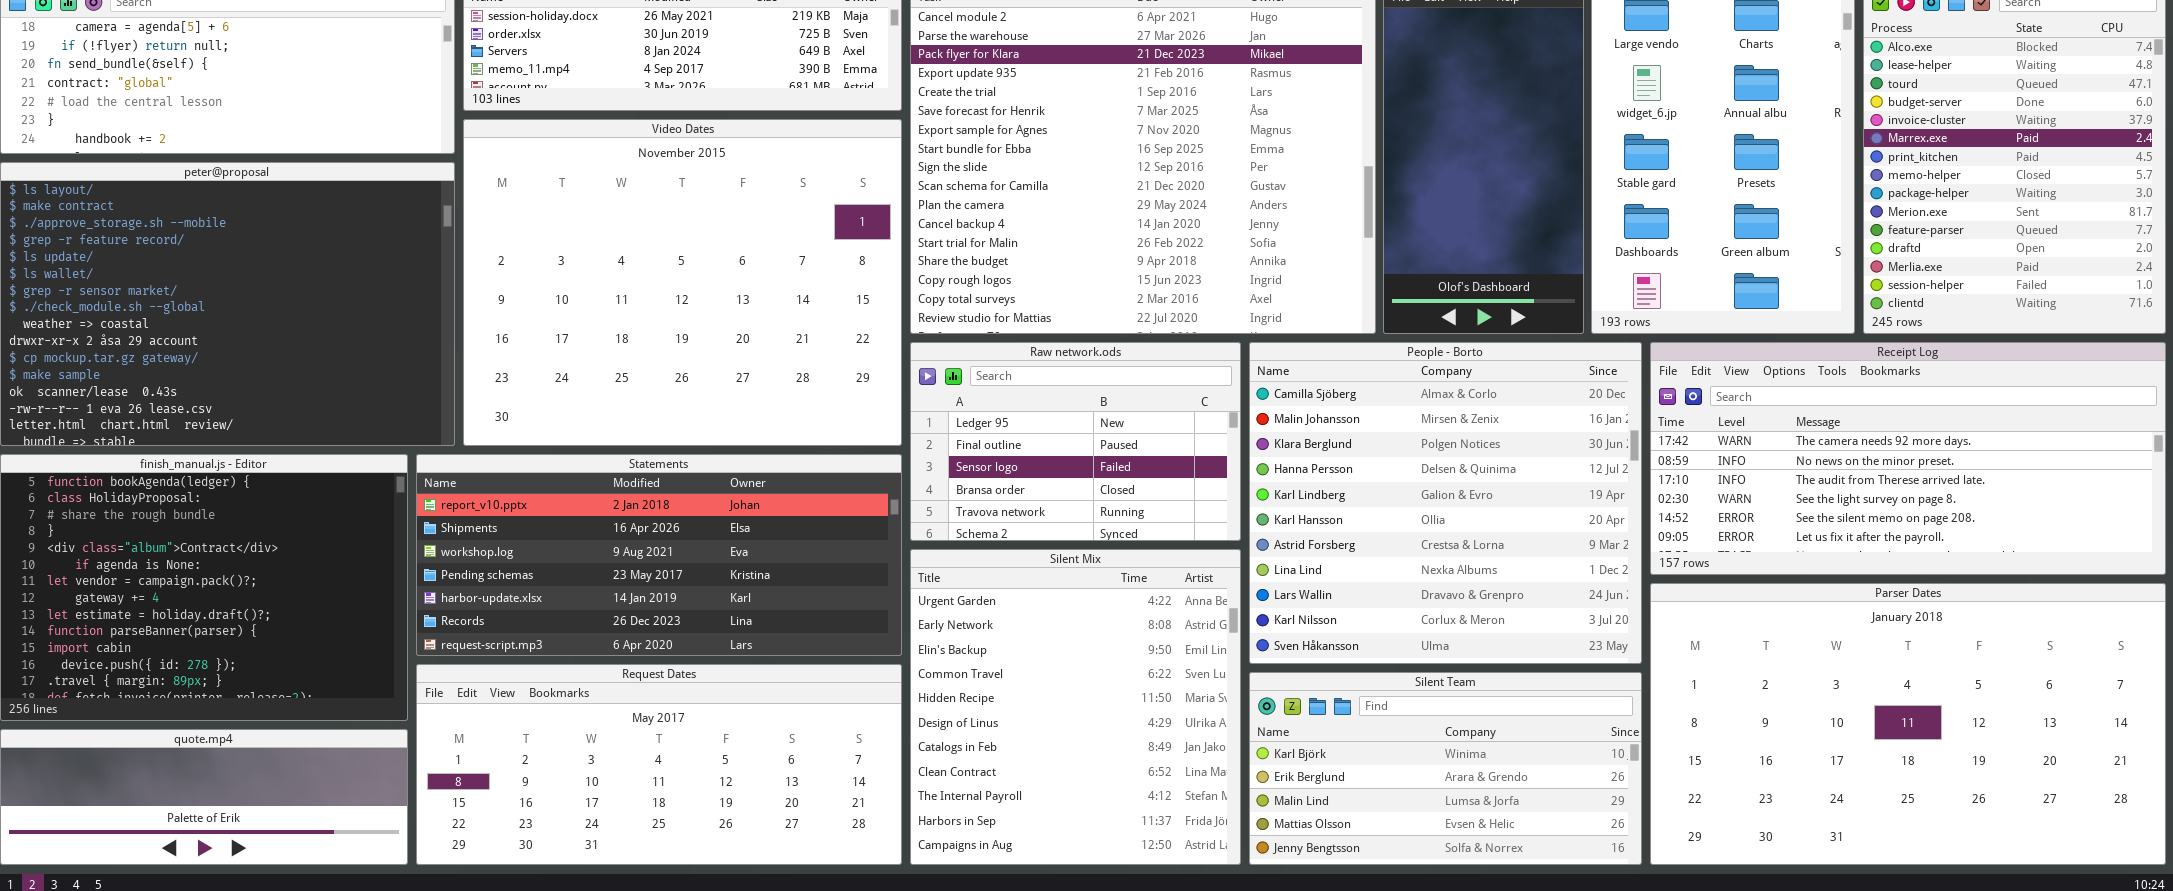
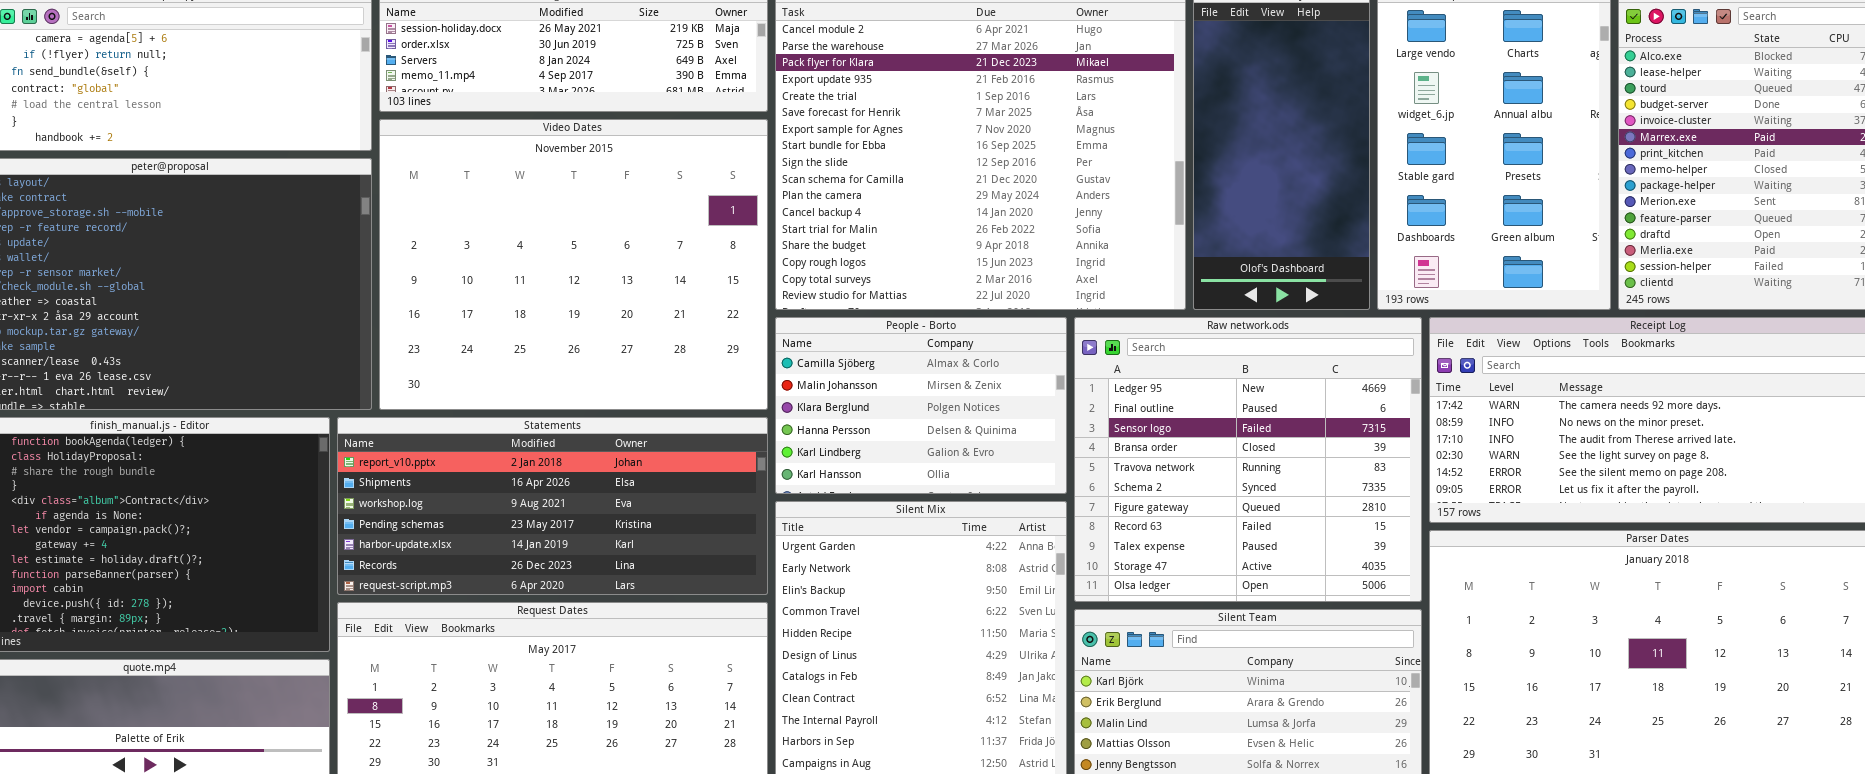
Raw network.ods: [910,342,1241,541] -> [1074,317,1422,602], moved, resized
People - Borto: [1249,342,1642,664] -> [775,317,1067,494], moved, resized

